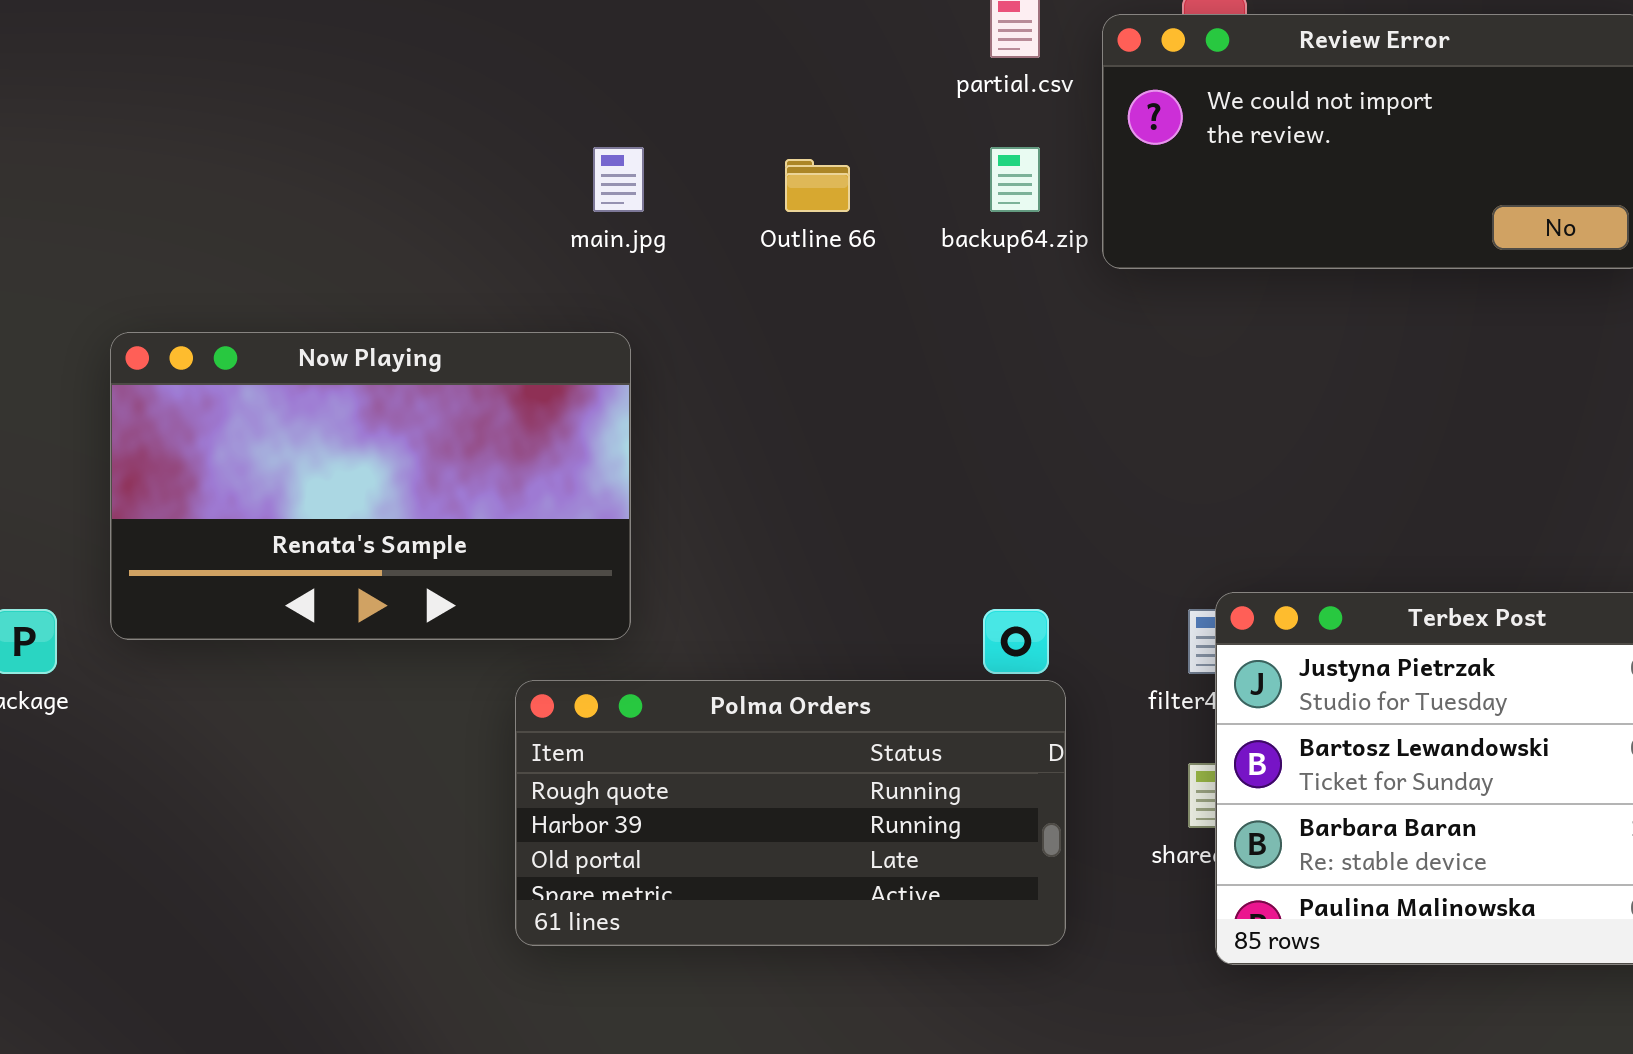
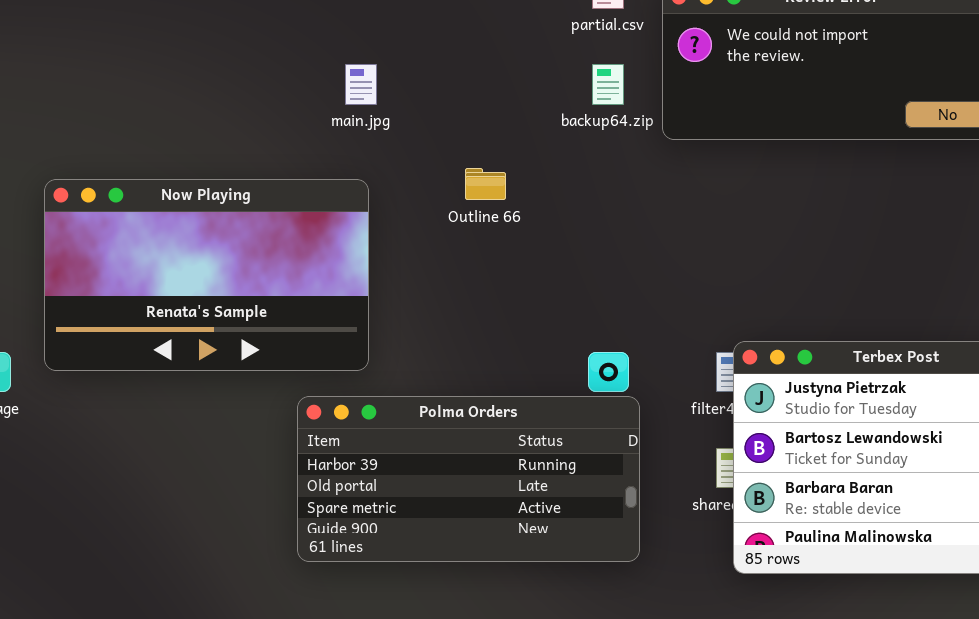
Outline 66: [785,159,850,212] -> [465,168,506,200], moved
Polma Orders: [515,680,1066,946] -> [297,396,640,562], scrolled down 1 row

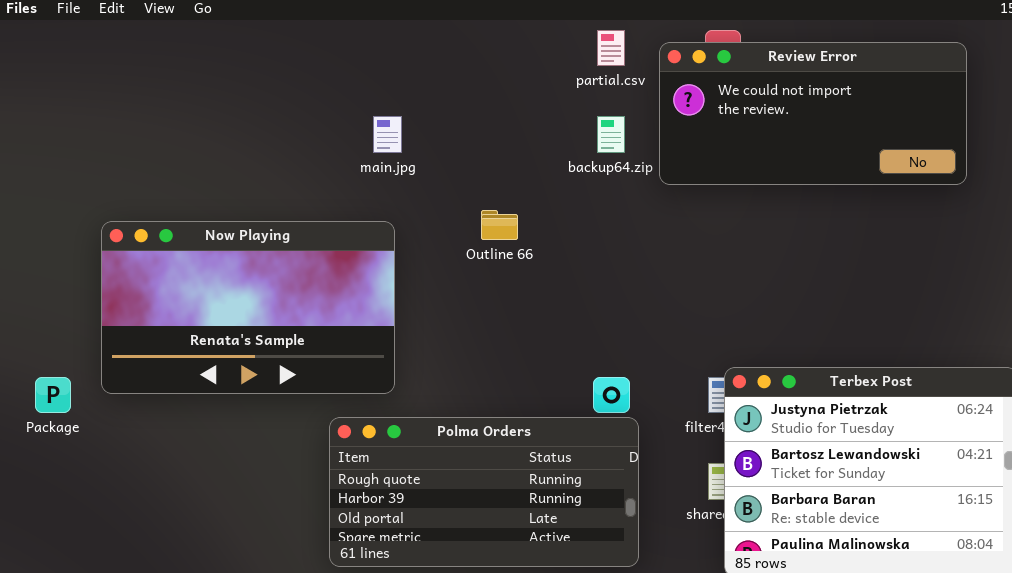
Polma Orders: [297,396,640,562] -> [329,417,639,567], scrolled up 1 row

